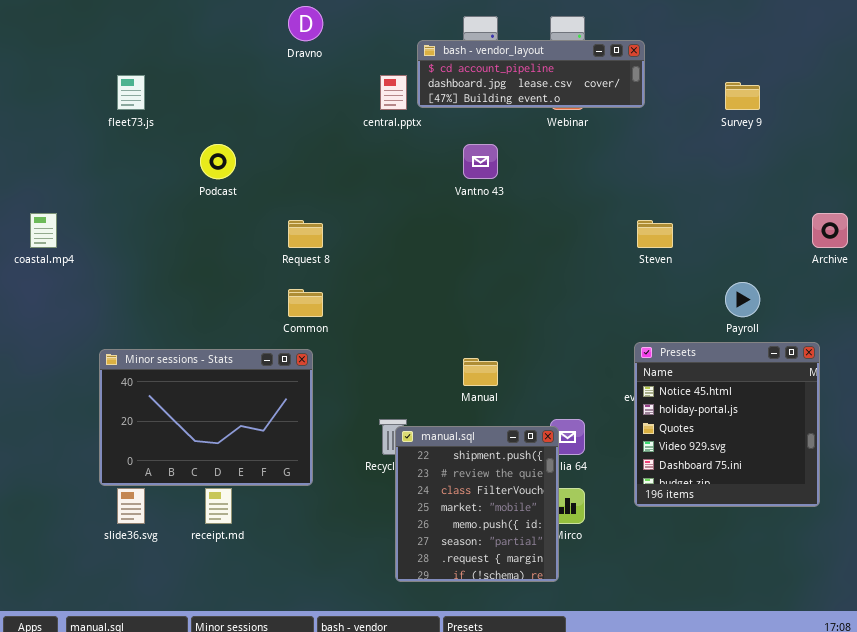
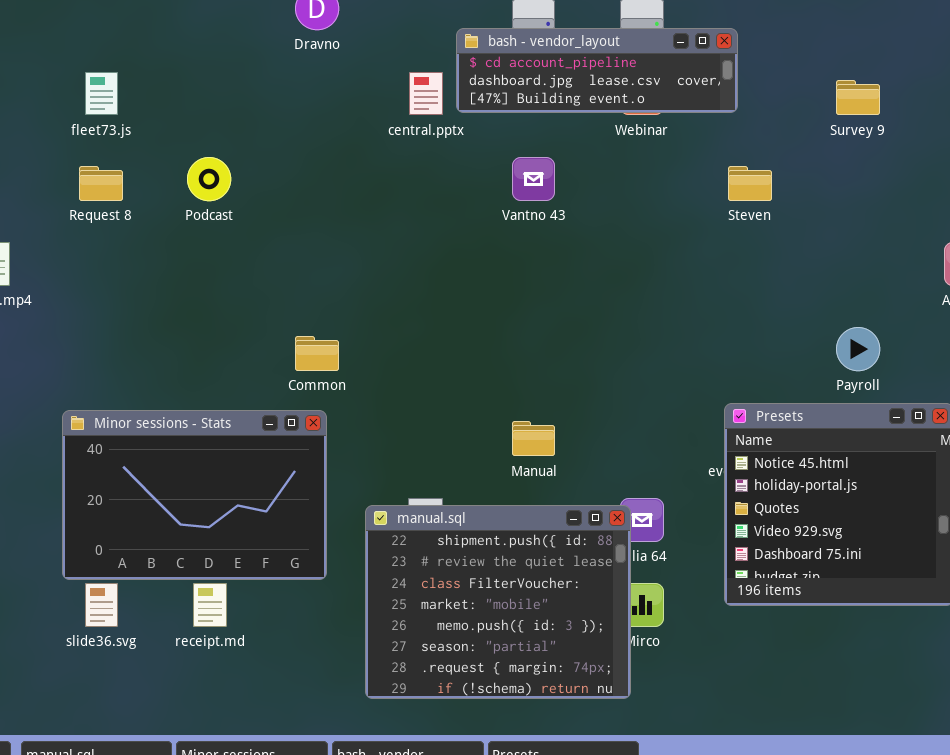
Request 8: [288,220,323,248] -> [79,166,123,201], moved
Steven: [637,220,673,248] -> [728,166,772,201], moved
manual.sql: [395,426,559,582] -> [365,505,631,699], resized

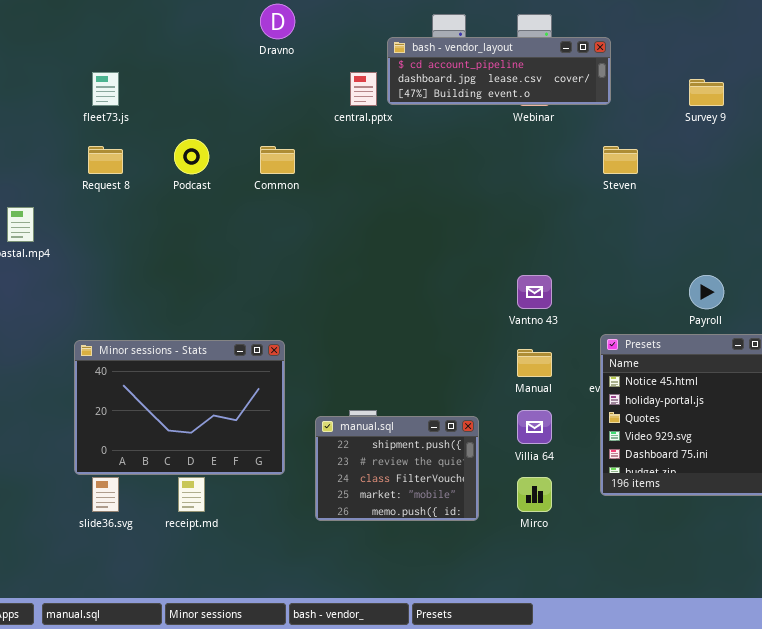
Vantno 43: [512,157,555,201] -> [517,275,552,309], moved
Common: [295,336,339,371] -> [260,146,295,174], moved
Manual: [512,421,555,456] -> [517,349,552,377], moved
manual.sql: [365,505,631,699] -> [315,416,479,521], resized

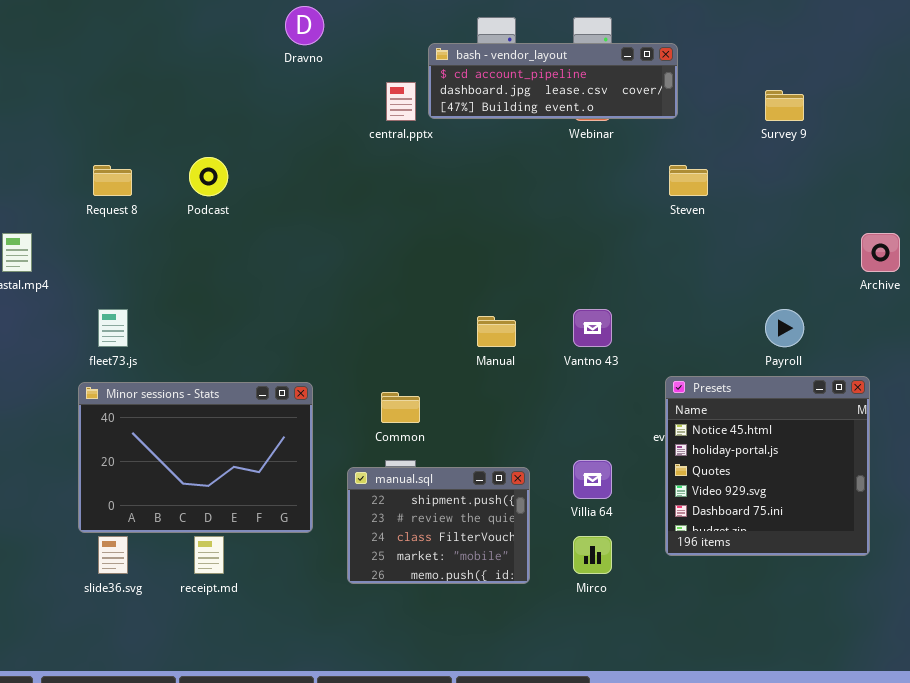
fleet73.js: [92,72,119,106] -> [98,309,128,347], moved
Common: [260,146,295,174] -> [381,392,420,423], moved
Manual: [517,349,552,377] -> [477,316,516,347], moved

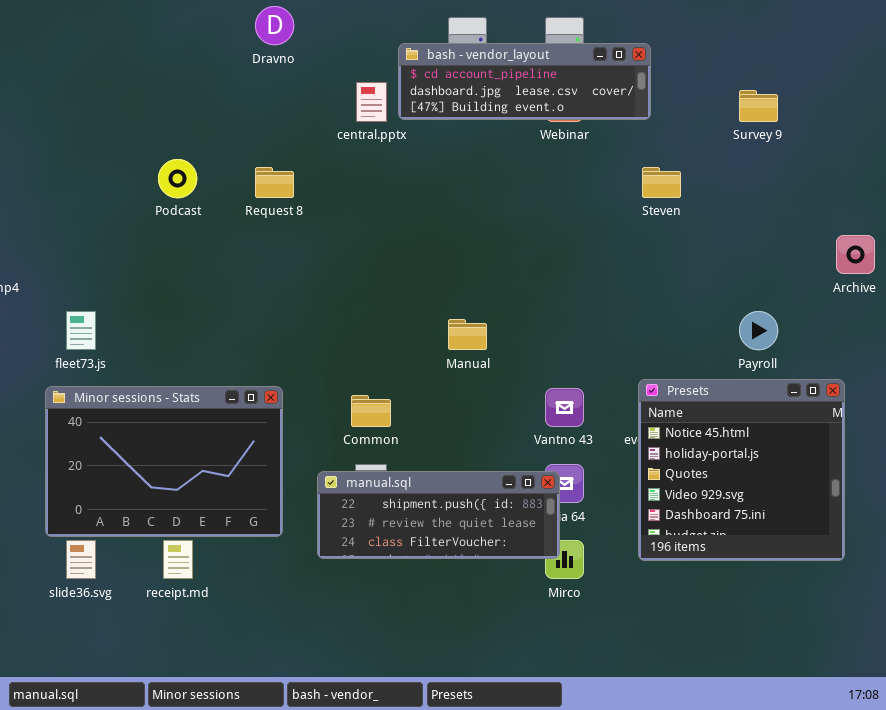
Request 8: [93,165,132,196] -> [255,167,294,198], moved
Vantno 43: [573,309,612,347] -> [545,388,584,427], moved
manual.sql: [347,467,530,584] -> [317,471,560,559], resized

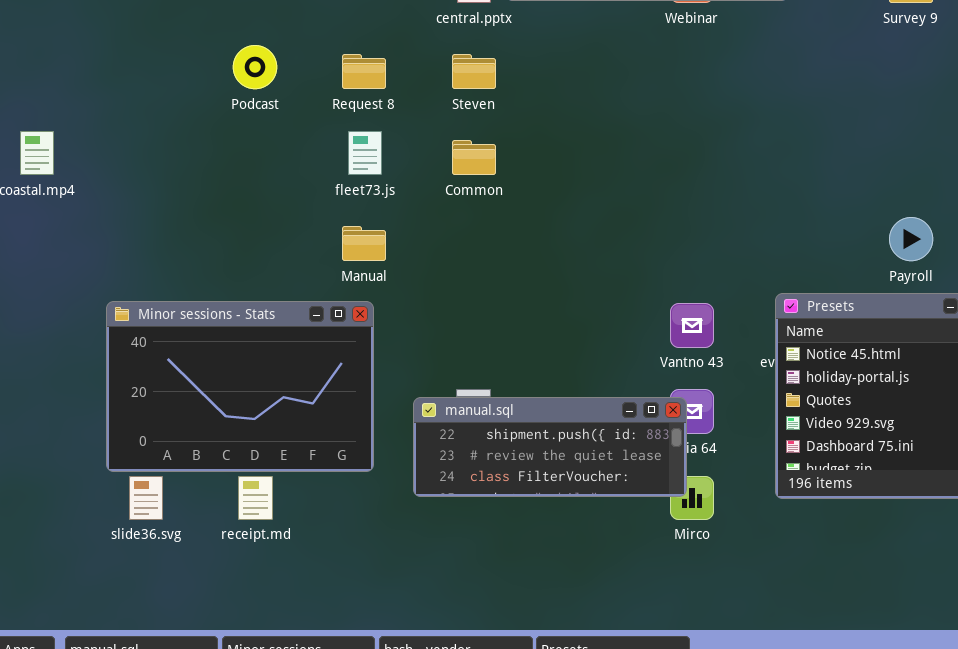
Steven: [642,167,681,198] -> [452,54,496,89], moved
fleet73.js: [66,311,96,350] -> [348,131,382,175], moved
Manual: [448,319,487,350] -> [342,226,386,261], moved
Common: [351,395,391,427] -> [452,140,496,175], moved

